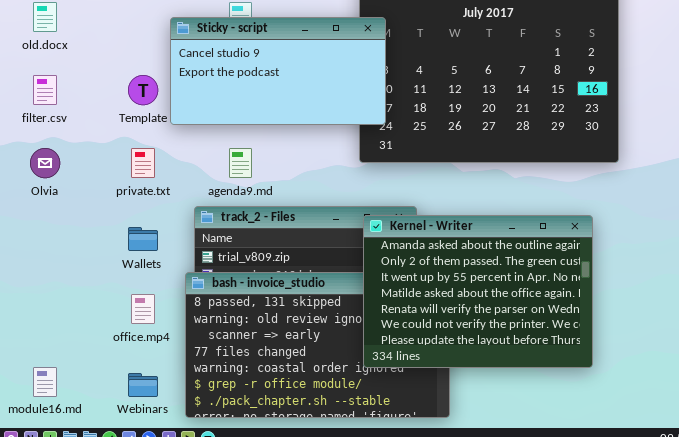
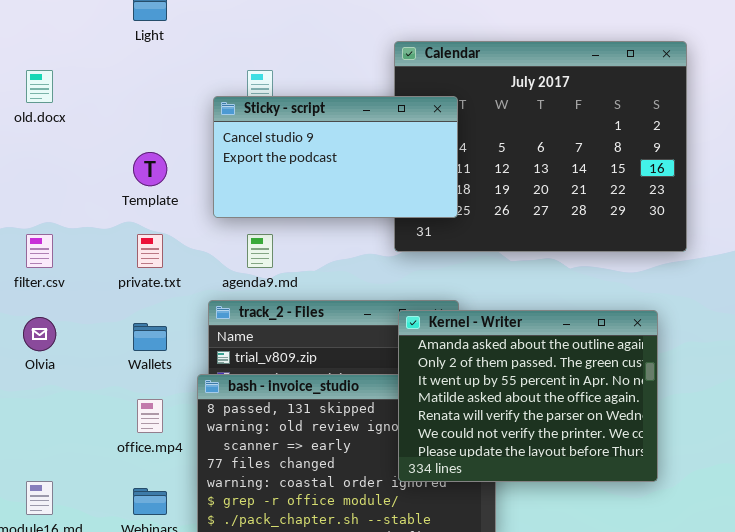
Sticky - script: [170,17,386,125] -> [213,96,458,218], moved
filter.csv: [33,75,57,105] -> [26,234,53,268], moved
Olvia: [30,148,60,178] -> [23,317,56,351], moved

